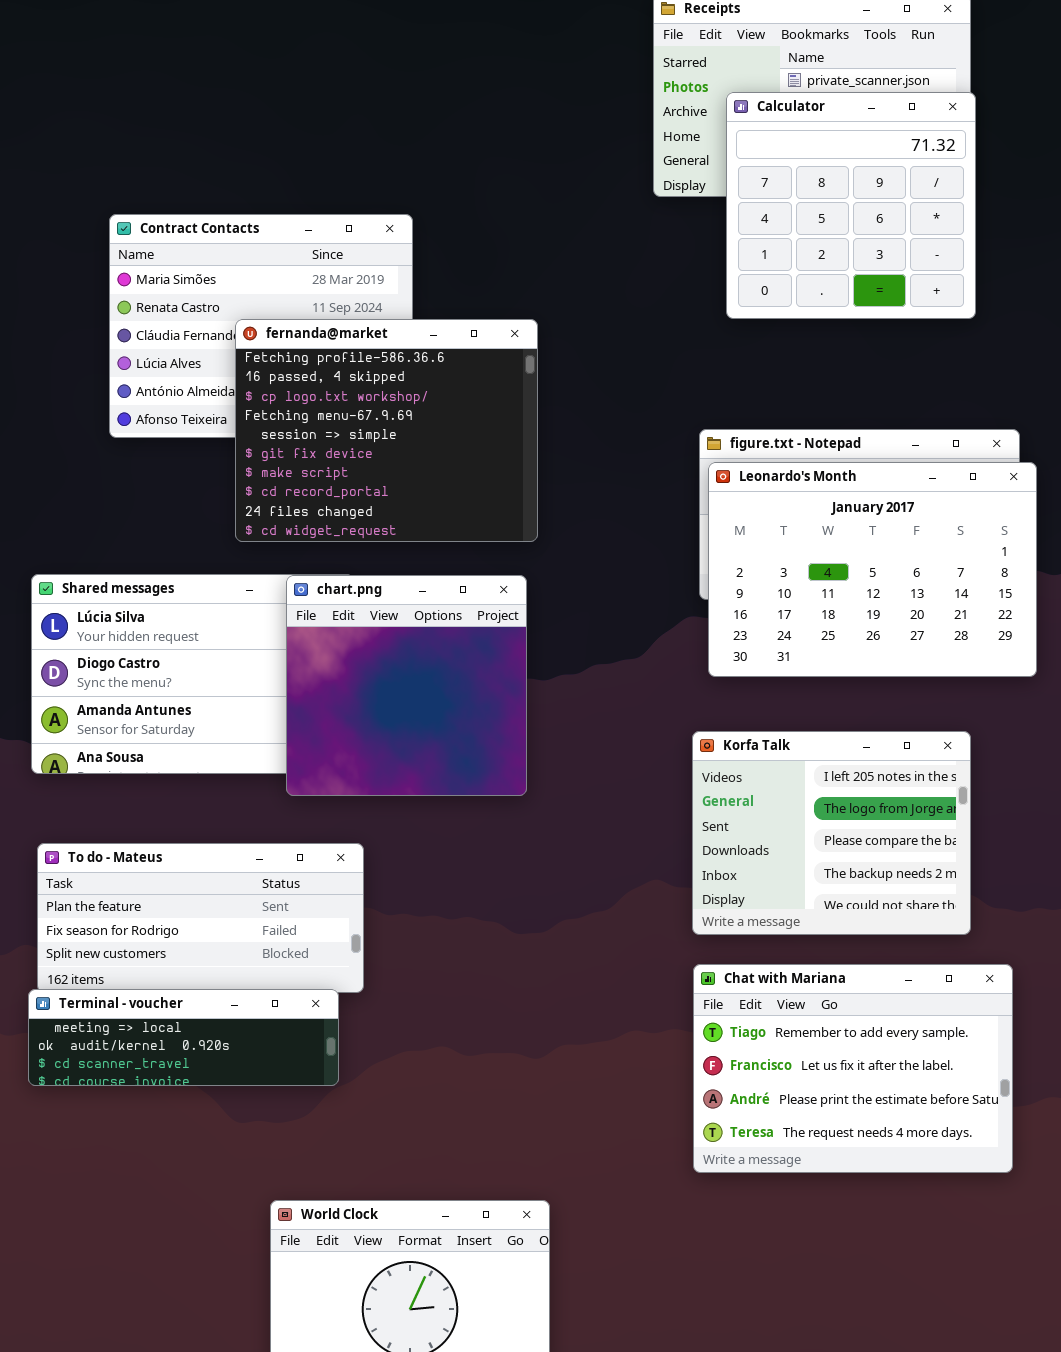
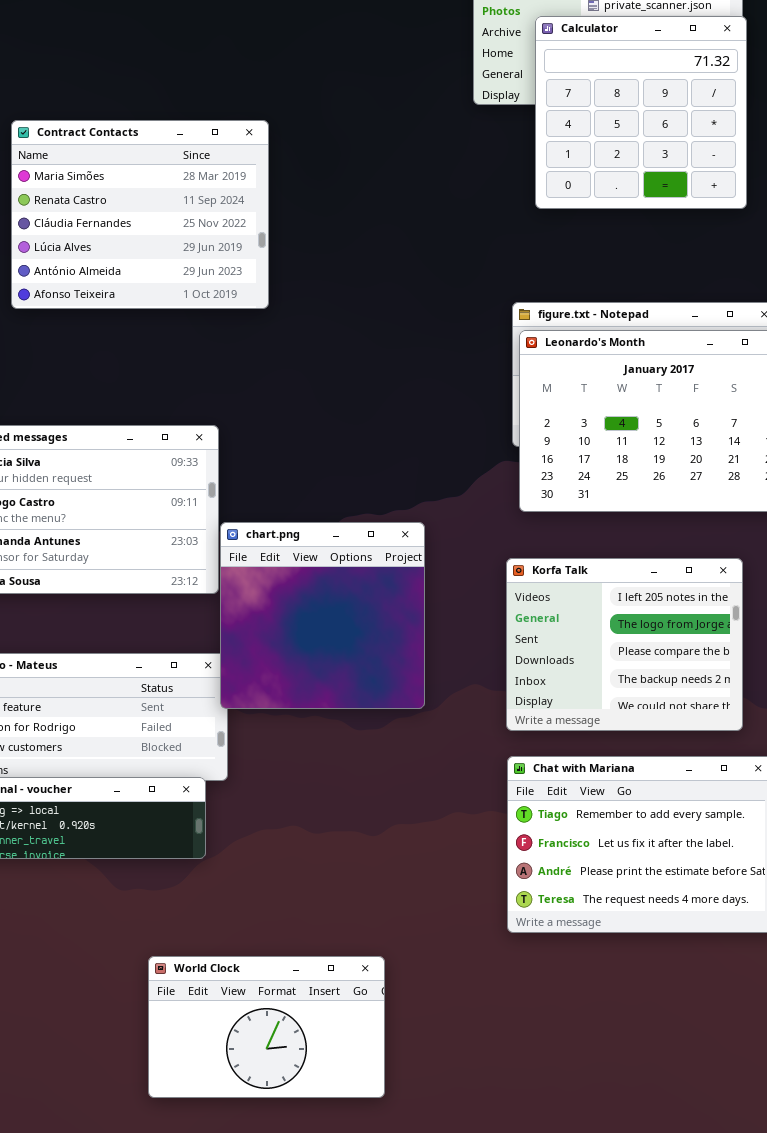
fernanda@market: [235,319,538,542] -> none, closed
chart.png: [286,575,527,796] -> [220,522,425,709], moved

